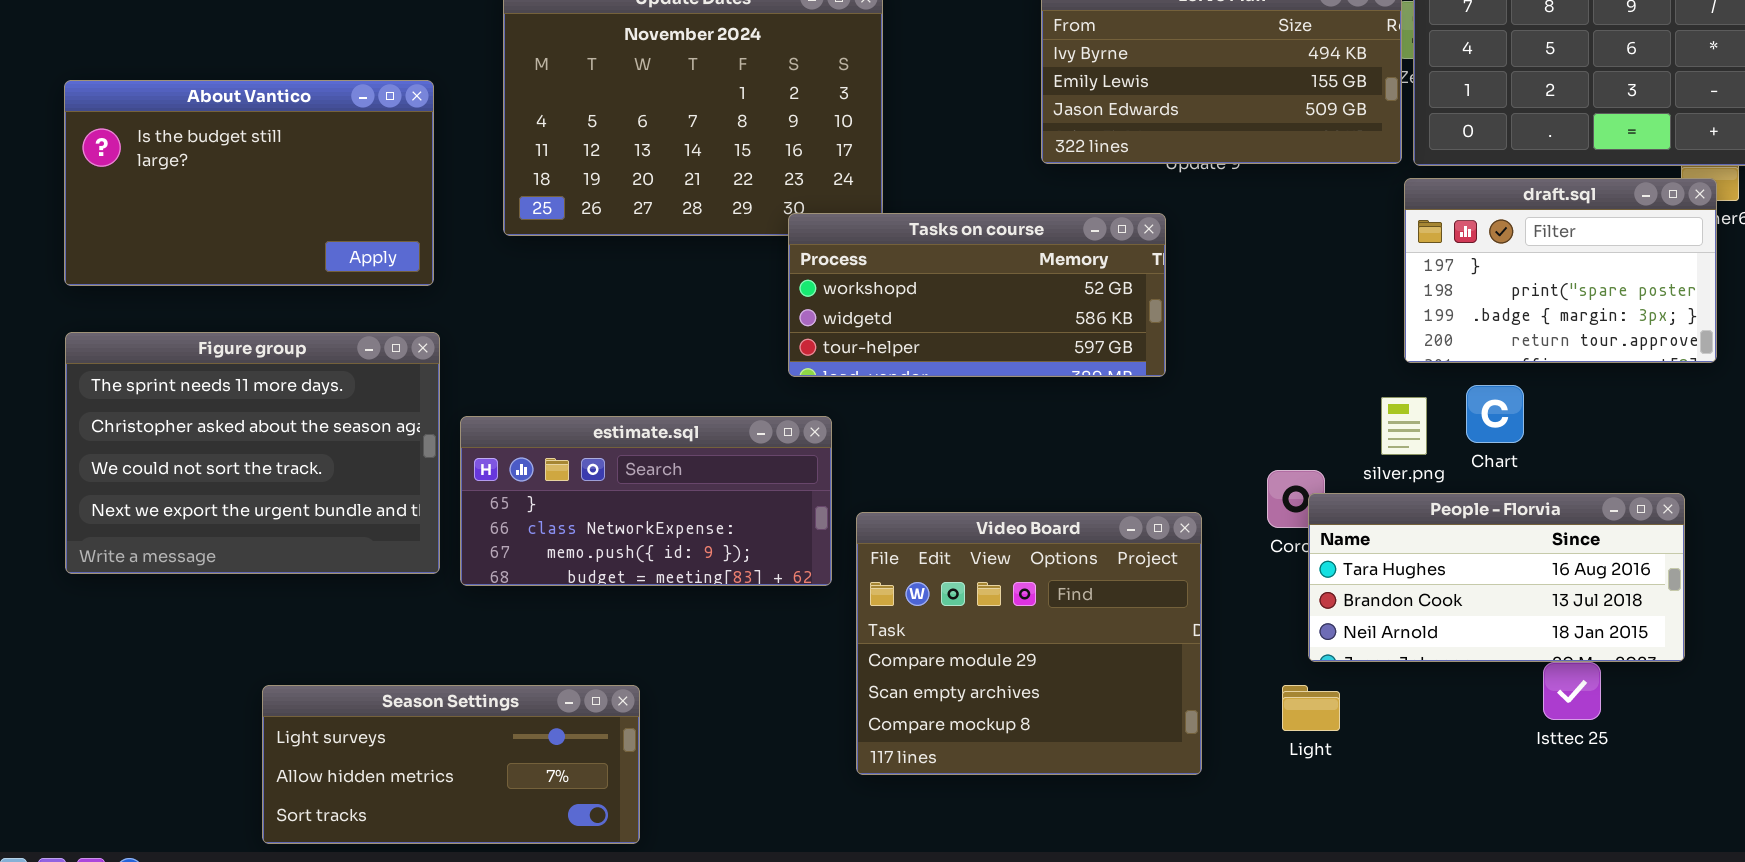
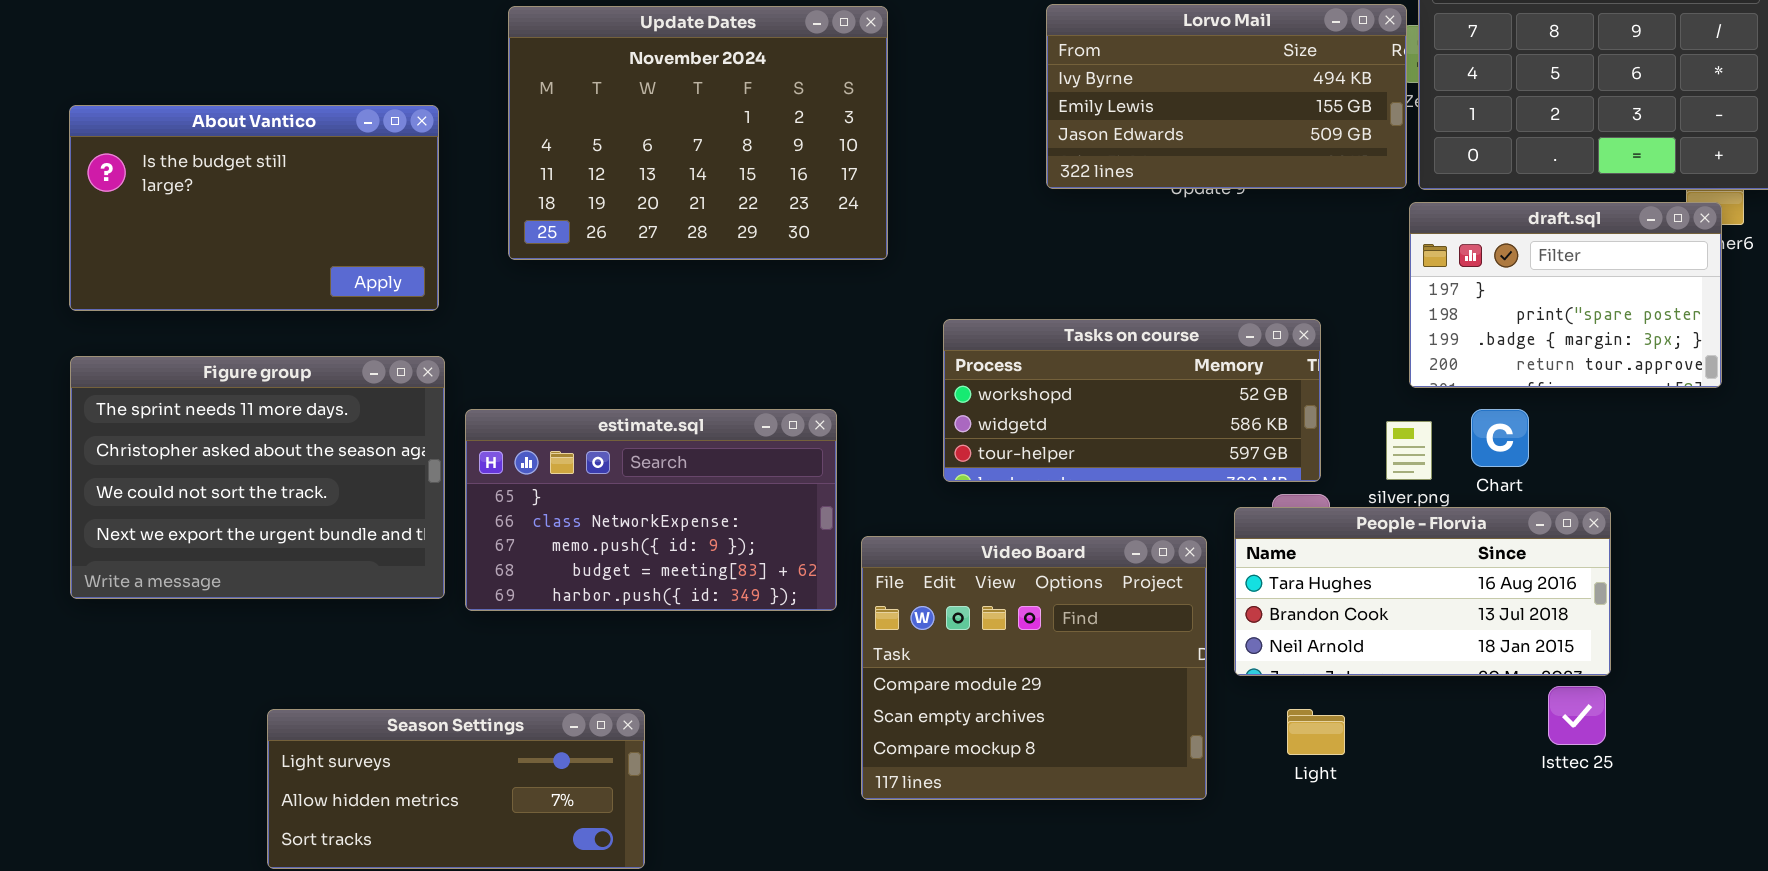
Tasks on course: [788,213,1166,377] -> [943,319,1321,482], moved
estimate.sql: [460,416,832,586] -> [465,409,837,611], resized
People - Florvia: [1308,493,1685,662] -> [1234,507,1611,676], moved

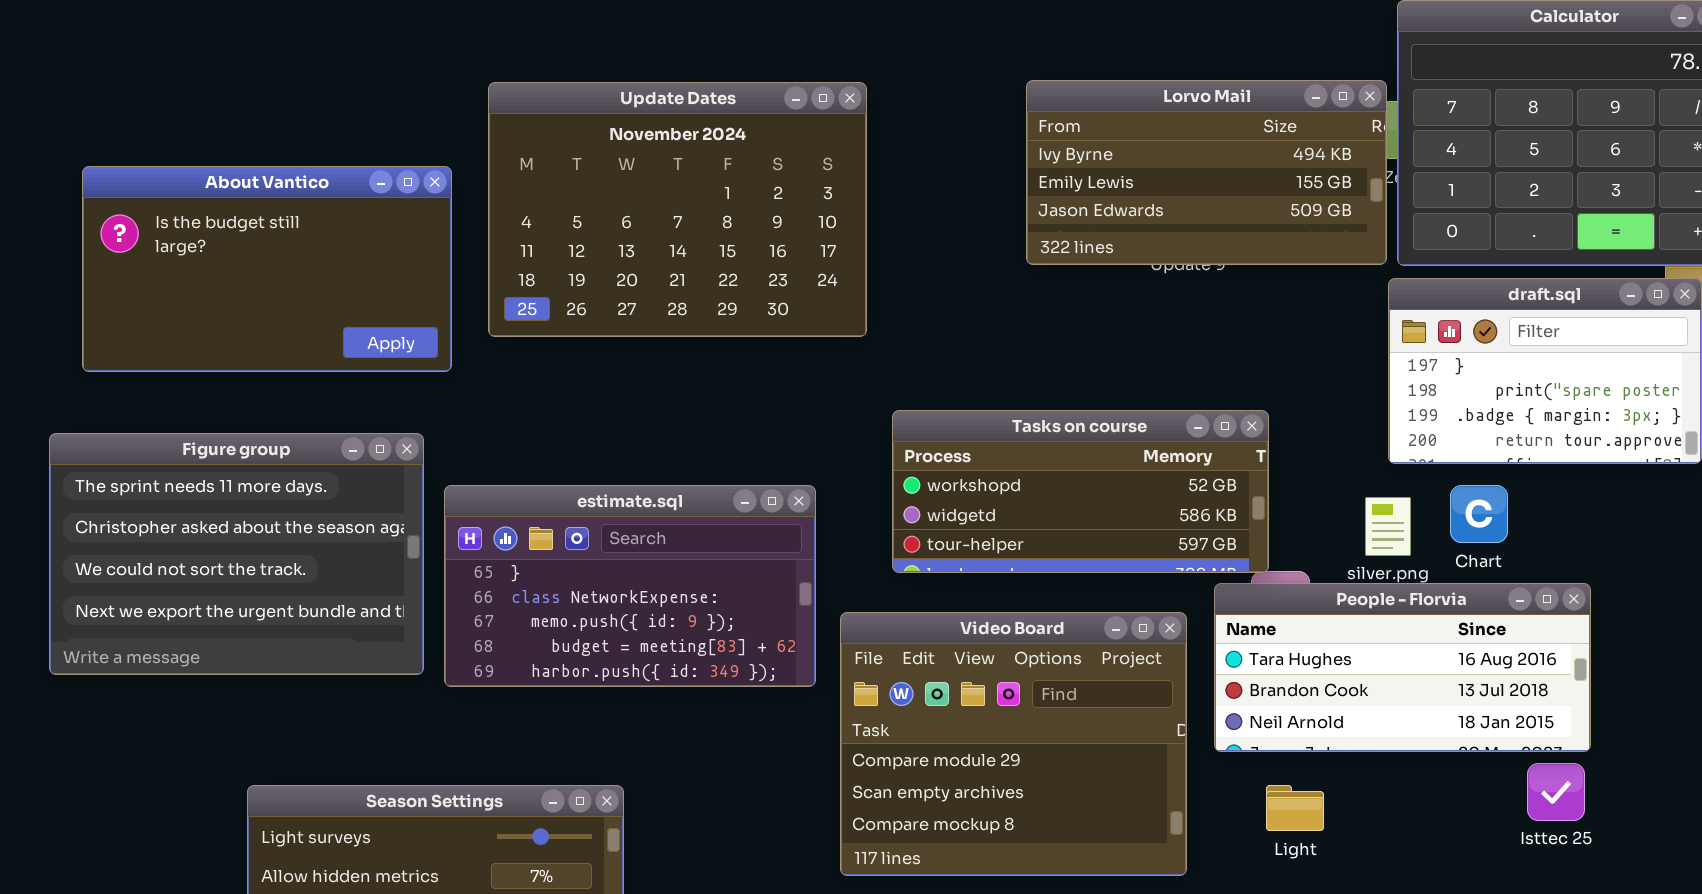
About Vantico: [69,105,439,311] -> [82,166,452,372], moved
Tasks on course: [943,319,1321,482] -> [892,410,1269,573], moved

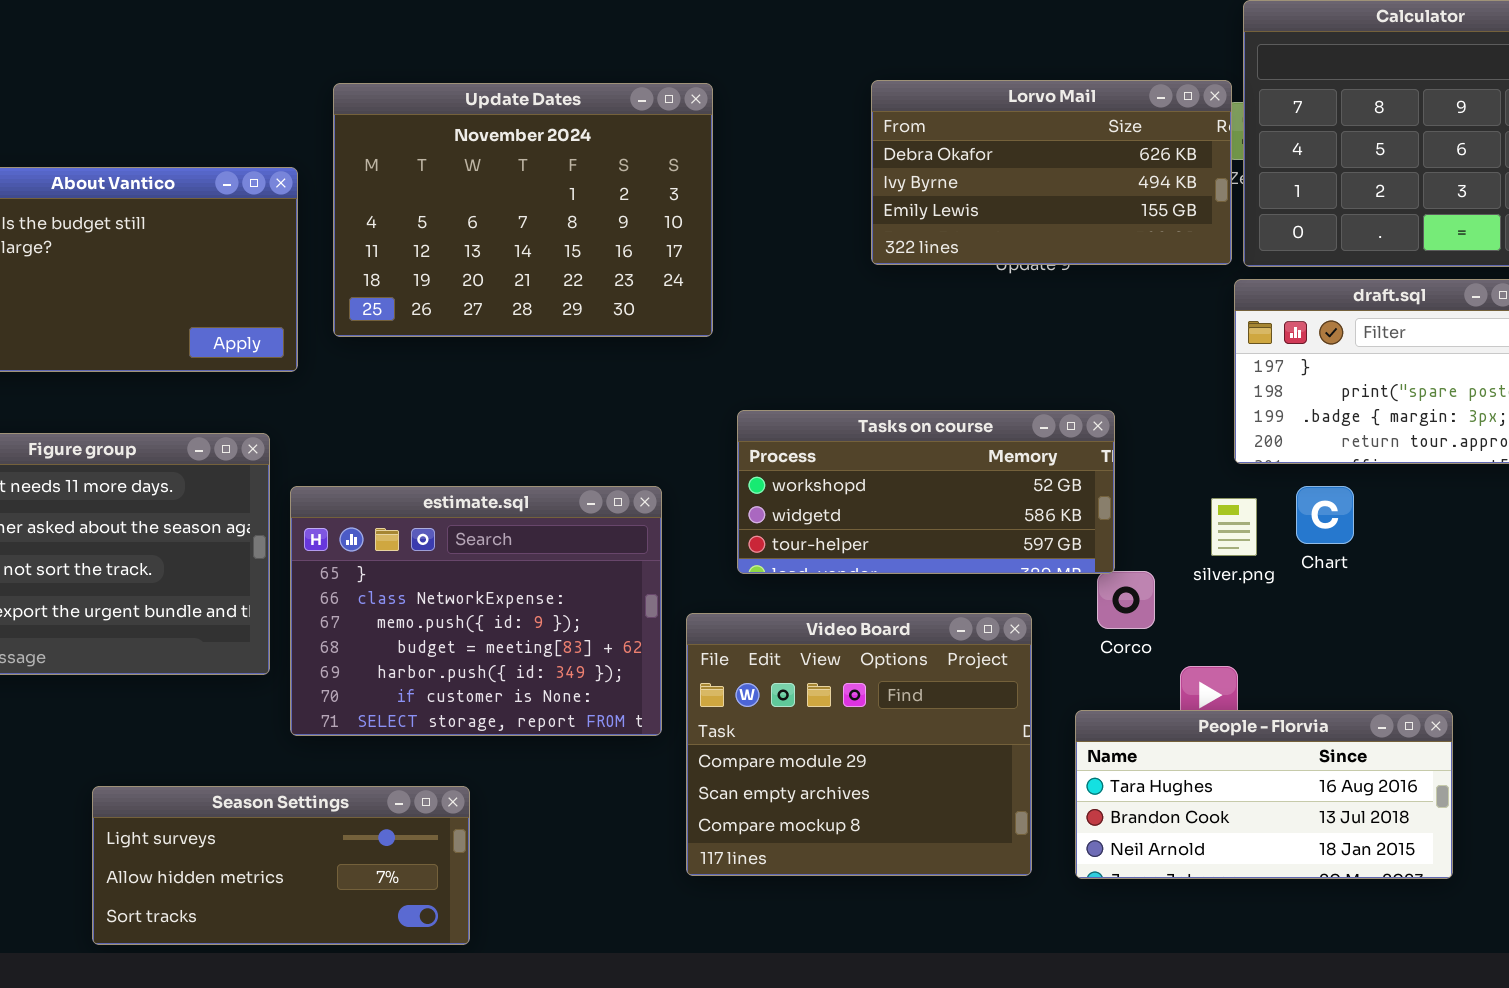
Lorvo Mail: [1026,80,1387,265] -> [871,80,1232,265], scrolled up 1 row
estimate.sql: [444,485,816,687] -> [290,486,662,736], resized
People - Florvia: [1214,583,1591,752] -> [1075,710,1453,879], moved

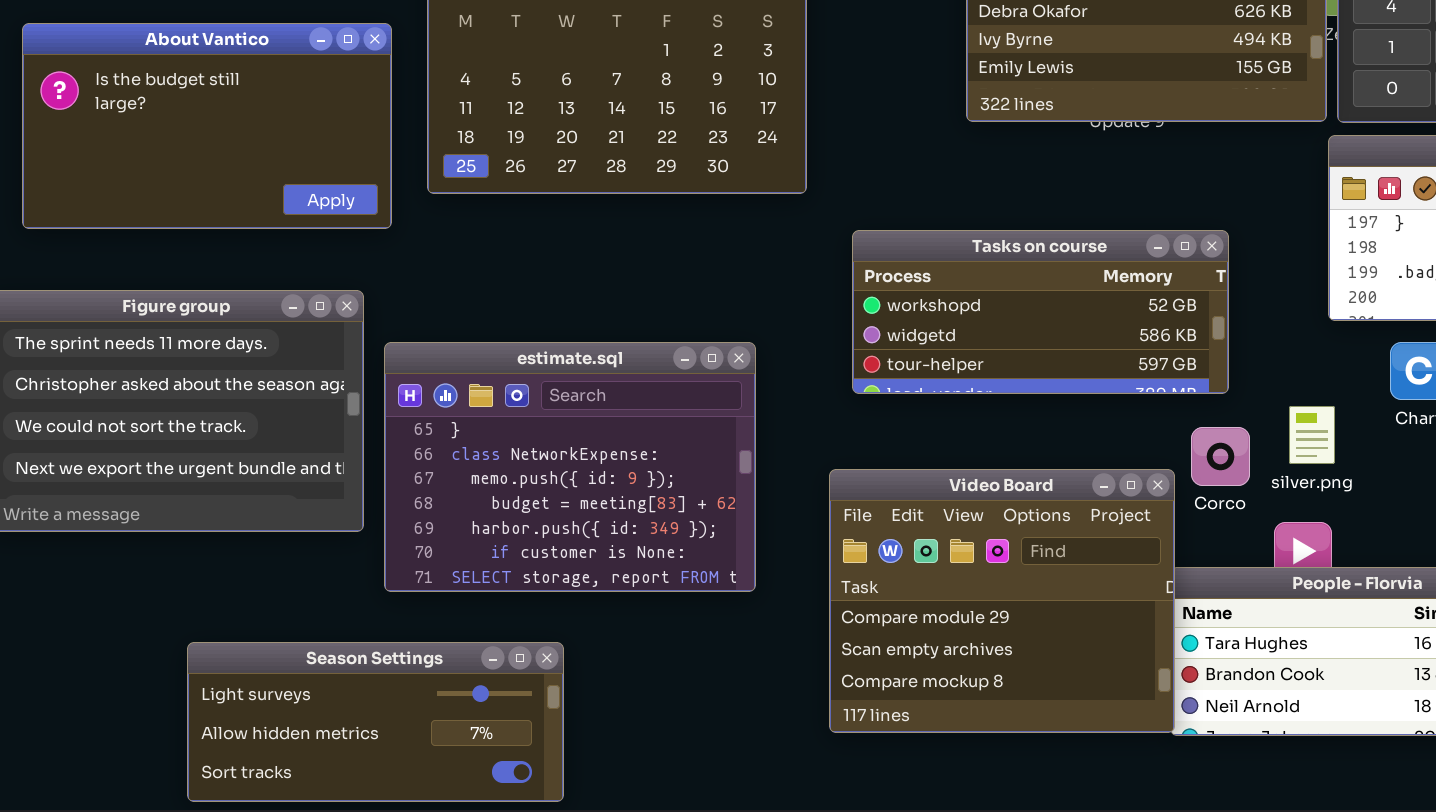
Tasks on course: [737,410,1115,574] -> [852,230,1229,394], moved
silver.png: [1211,498,1257,556] -> [1289,406,1335,464], moved
Video Board: [686,613,1032,876] -> [829,469,1175,733], moved

